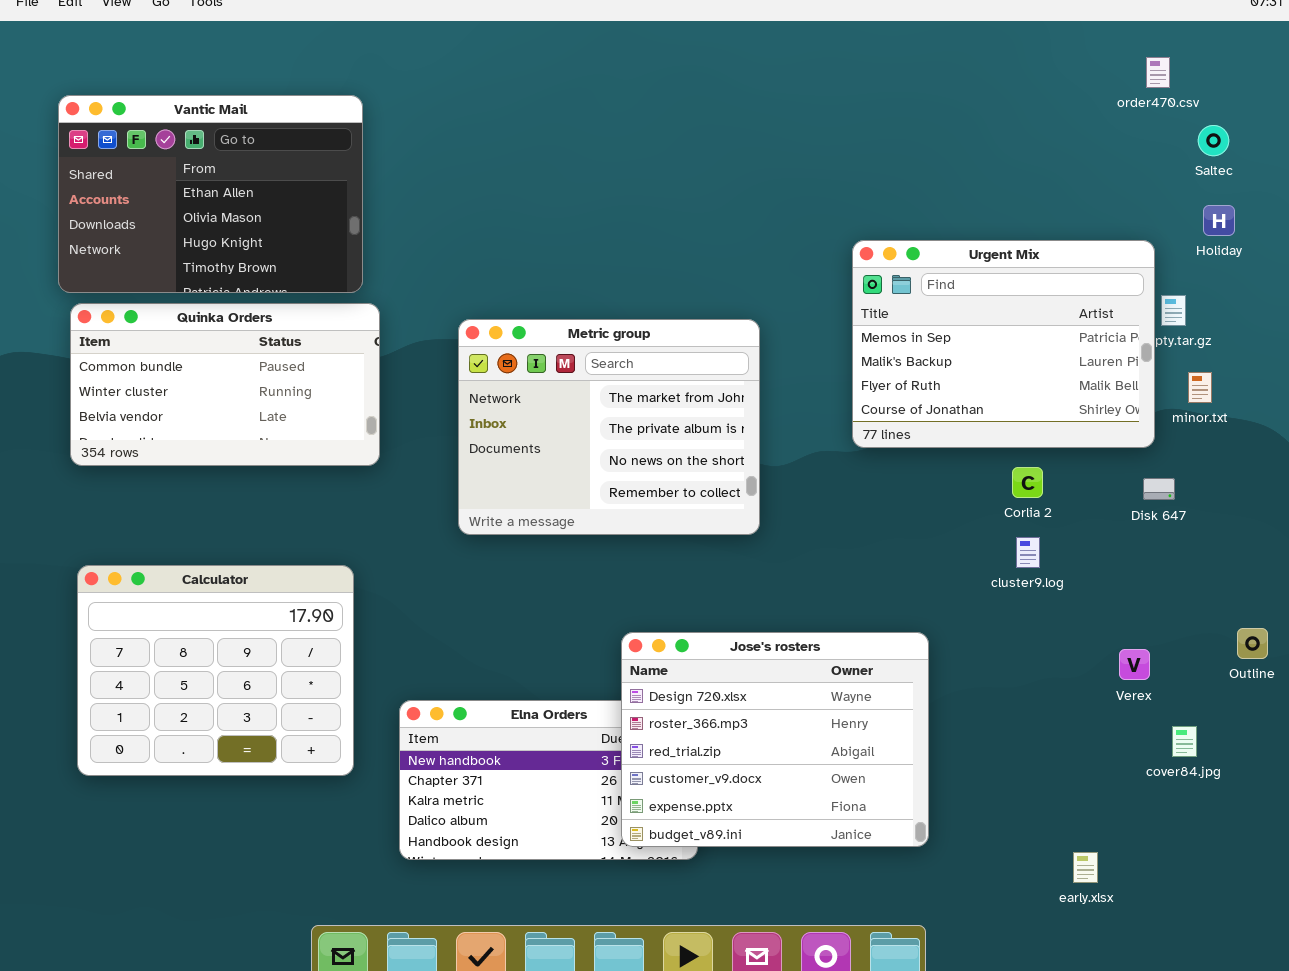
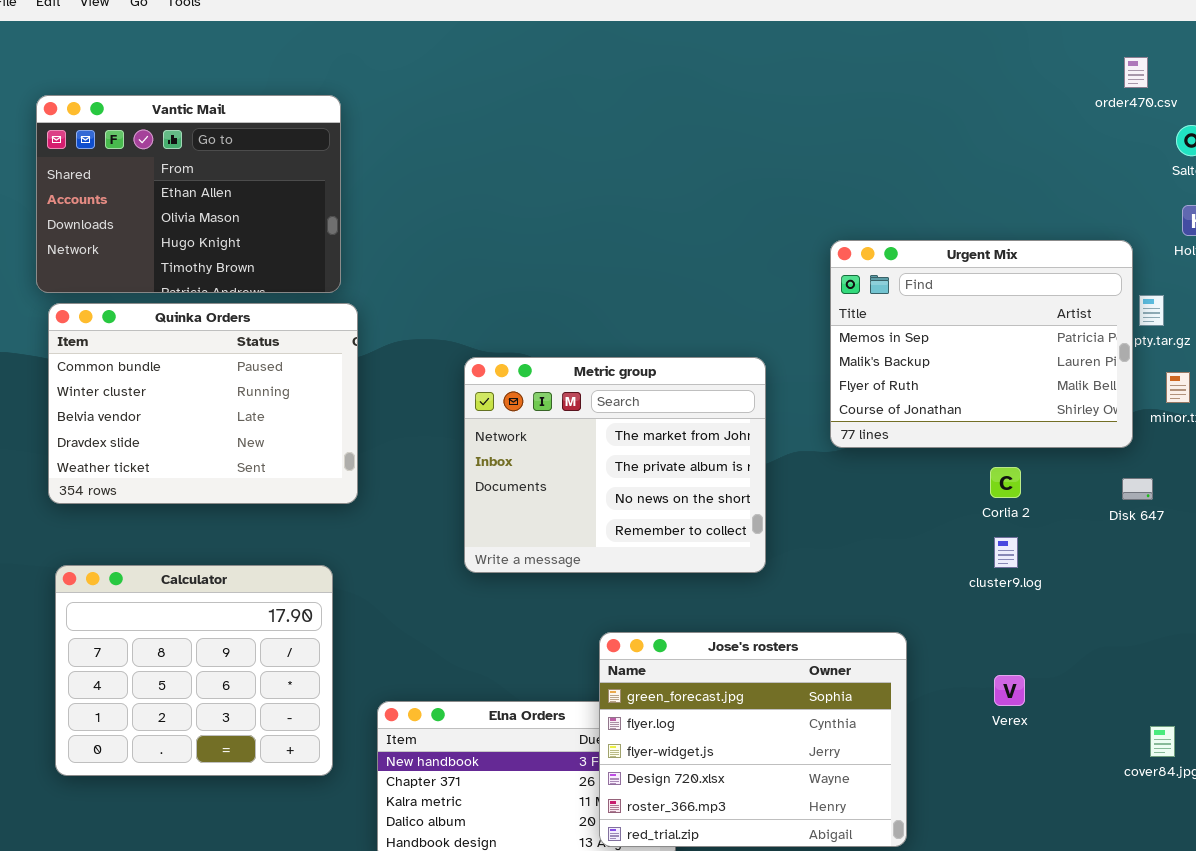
Quinka Orders: [70,303,380,466] -> [48,303,358,504], resized
Metric group: [458,319,760,535] -> [464,357,766,573], moved
Jose's rosters: [621,632,929,847] -> [599,632,907,847], scrolled up 3 rows
Verex: [1119,649,1150,680] -> [994,675,1025,706], moved

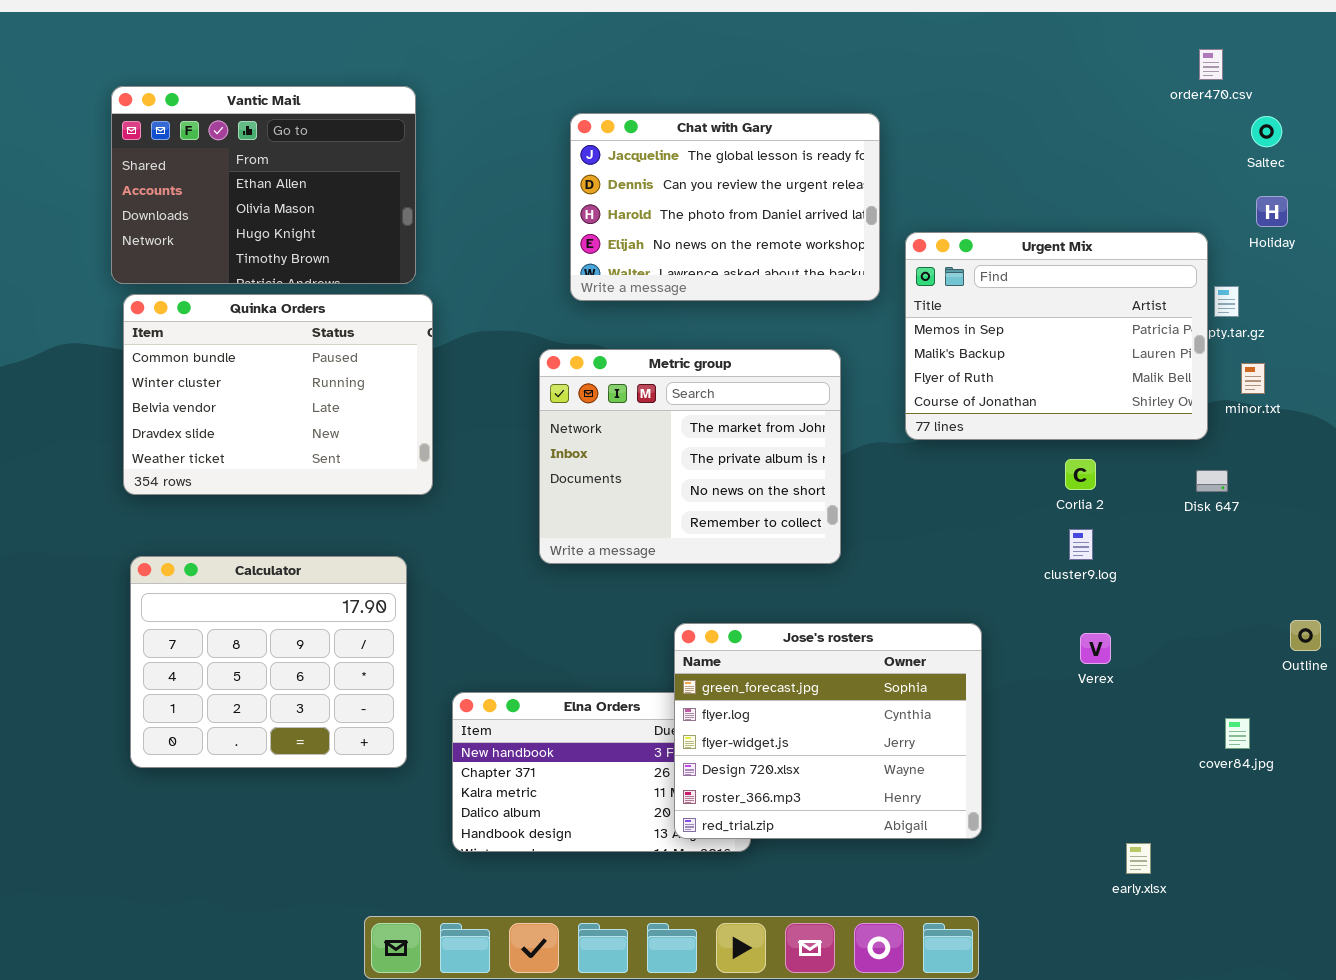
Chat with Gary: none -> [570,113,880,301], opened
Verex: [994,675,1025,706] -> [1080,633,1111,664], moved

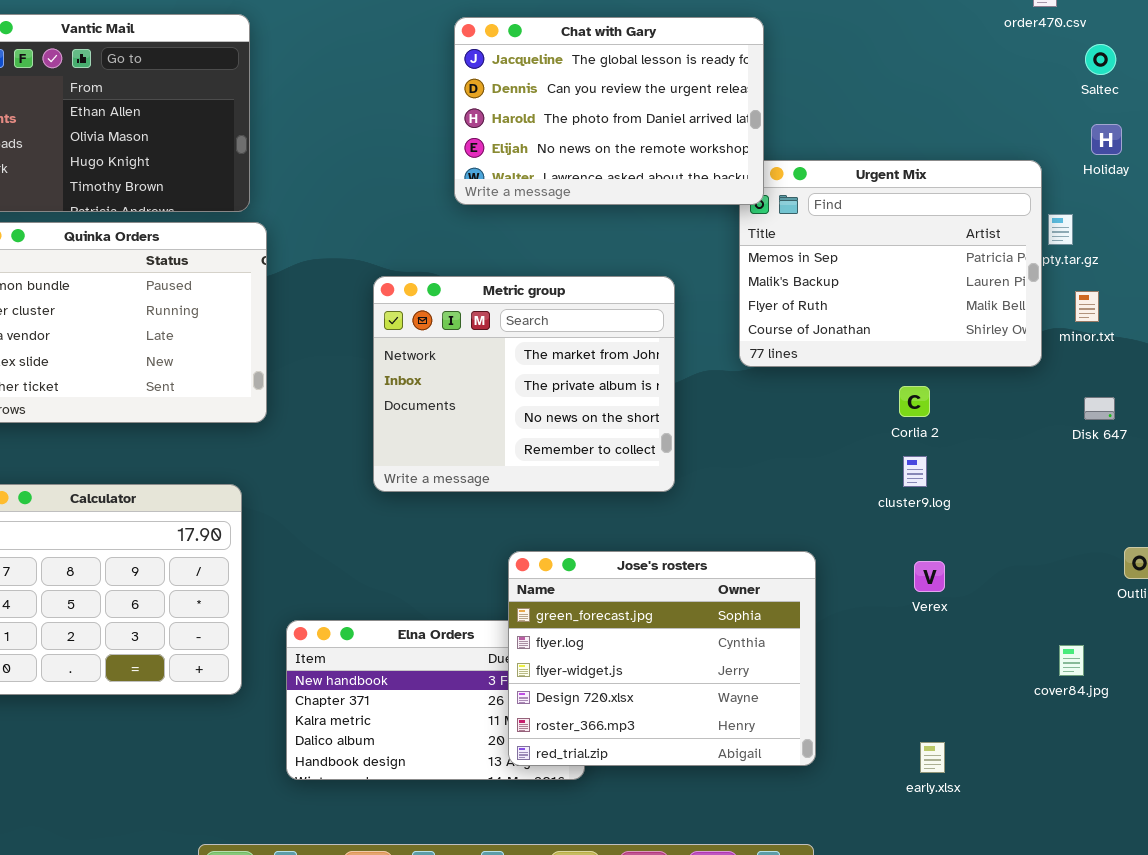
Chat with Gary: [570,113,880,301] -> [454,17,764,205], moved
Disk 647: [1196,470,1228,492] -> [1084,397,1115,420], moved
early.xlsx: [1126,843,1151,874] -> [920,742,945,773], moved

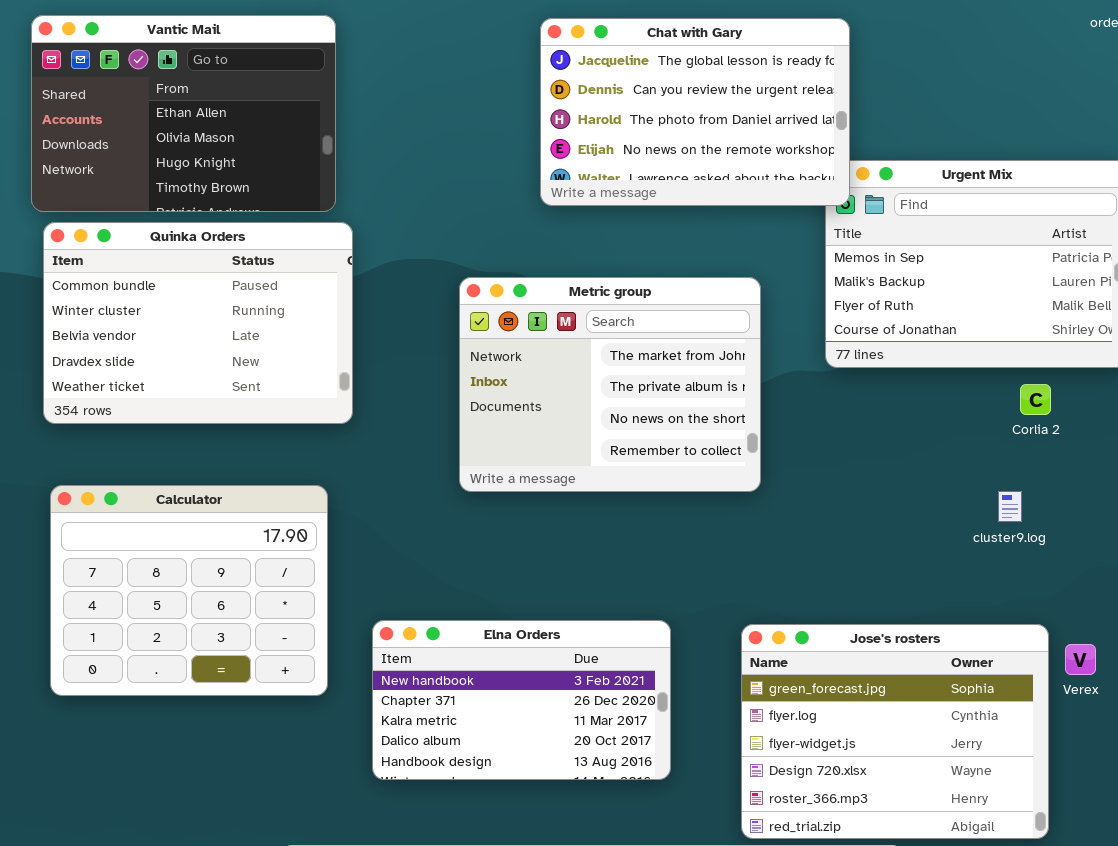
Corlia 2: [899,386,930,417] -> [1020,384,1051,415], moved
cluster9.log: [903,456,927,487] -> [998,491,1022,522], moved
Jose's rosters: [508,551,816,766] -> [741,624,1049,839], moved
Verex: [914,561,945,592] -> [1065,644,1096,675], moved

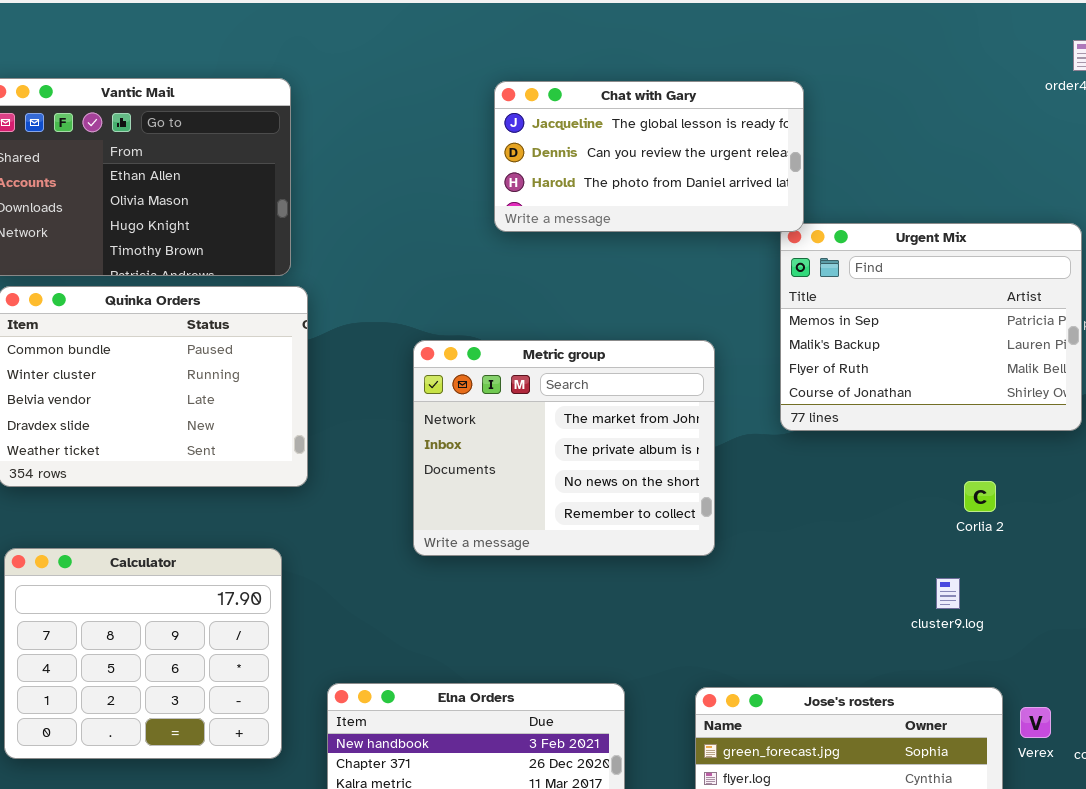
Chat with Gary: [540,18,850,206] -> [494,81,804,232], resized
Corlia 2: [1020,384,1051,415] -> [964,481,996,512], moved
cluster9.log: [998,491,1022,522] -> [936,578,960,609], moved

